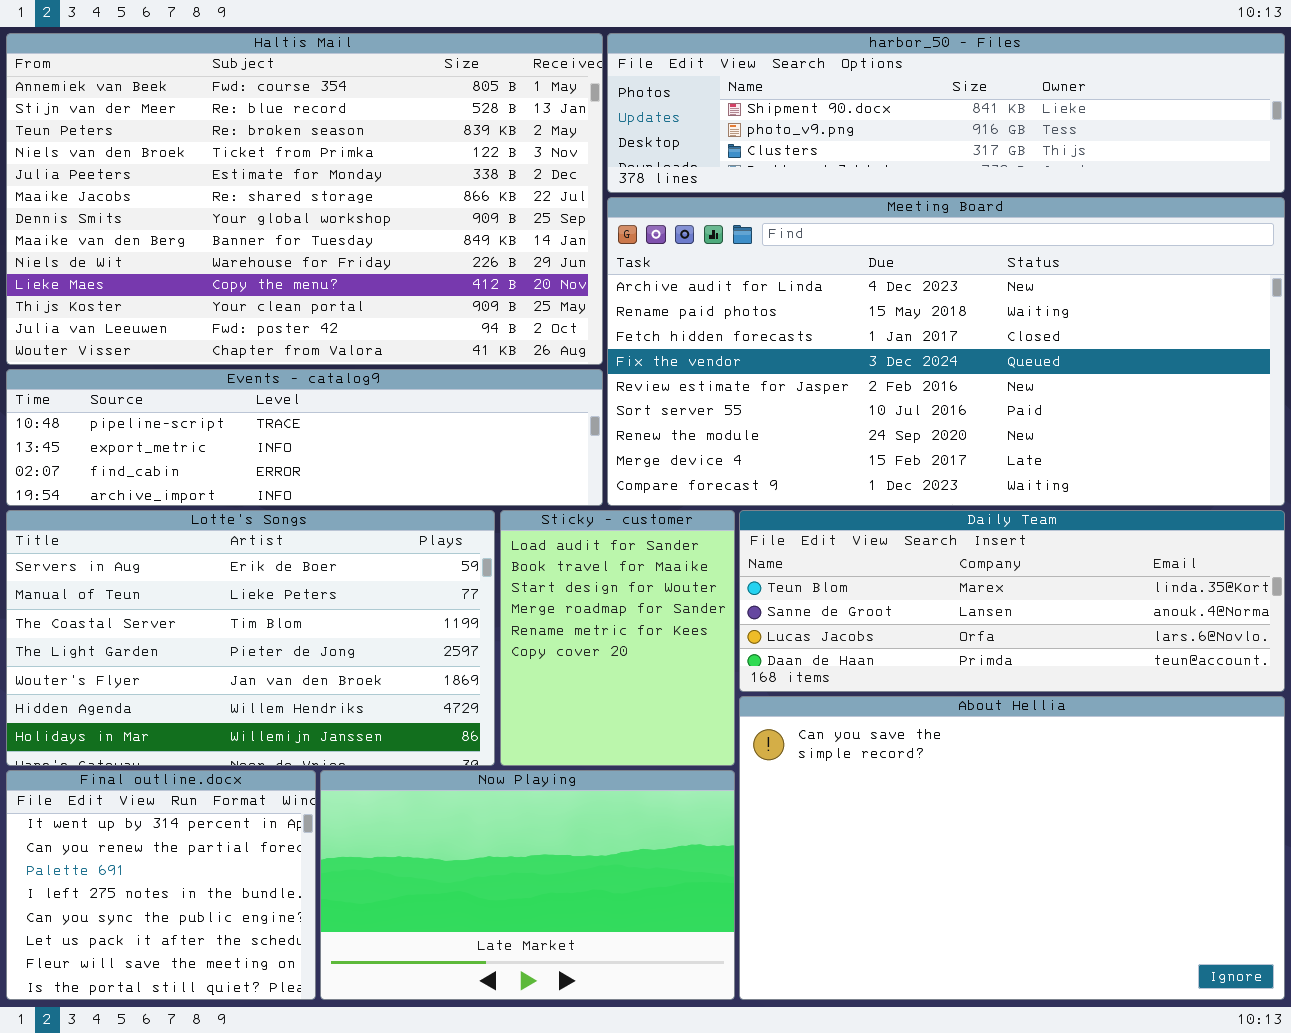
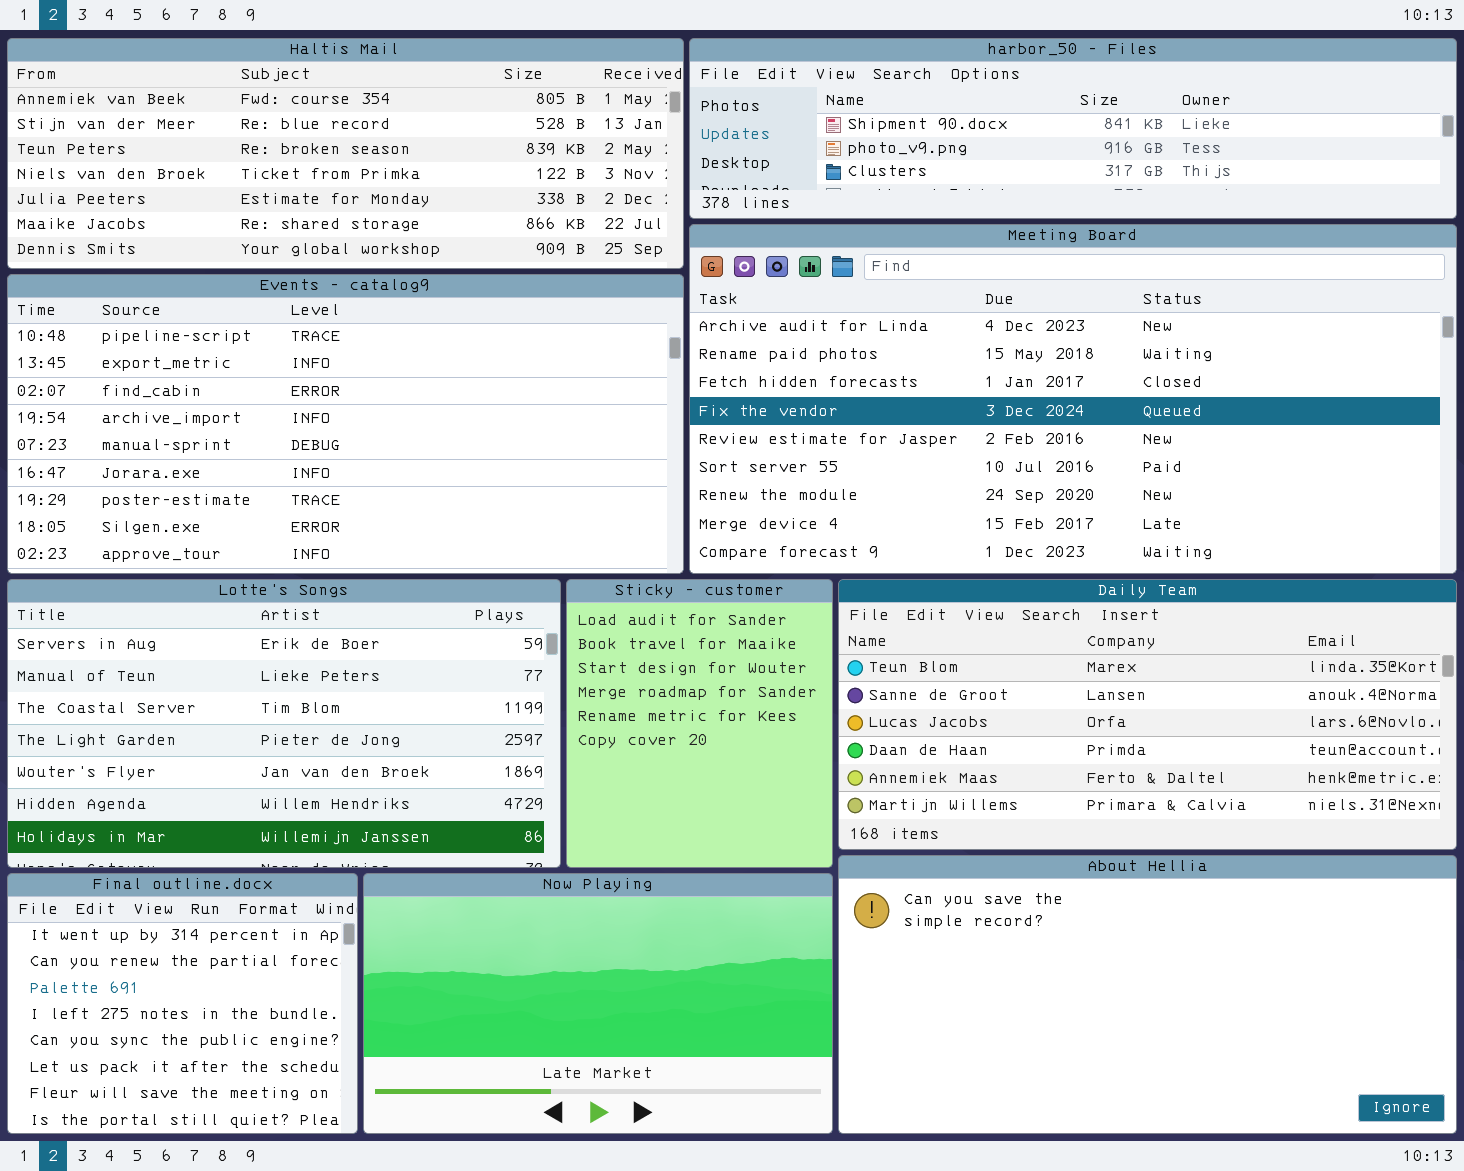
Haltis Mail: [6,33,603,365] -> [7,38,684,269], resized
Events - catalog9: [6,369,603,506] -> [7,274,684,574], resized
Daily Team: [739,510,1285,692] -> [838,579,1457,850], resized
About Hellia: [739,696,1285,1000] -> [838,855,1457,1134], resized

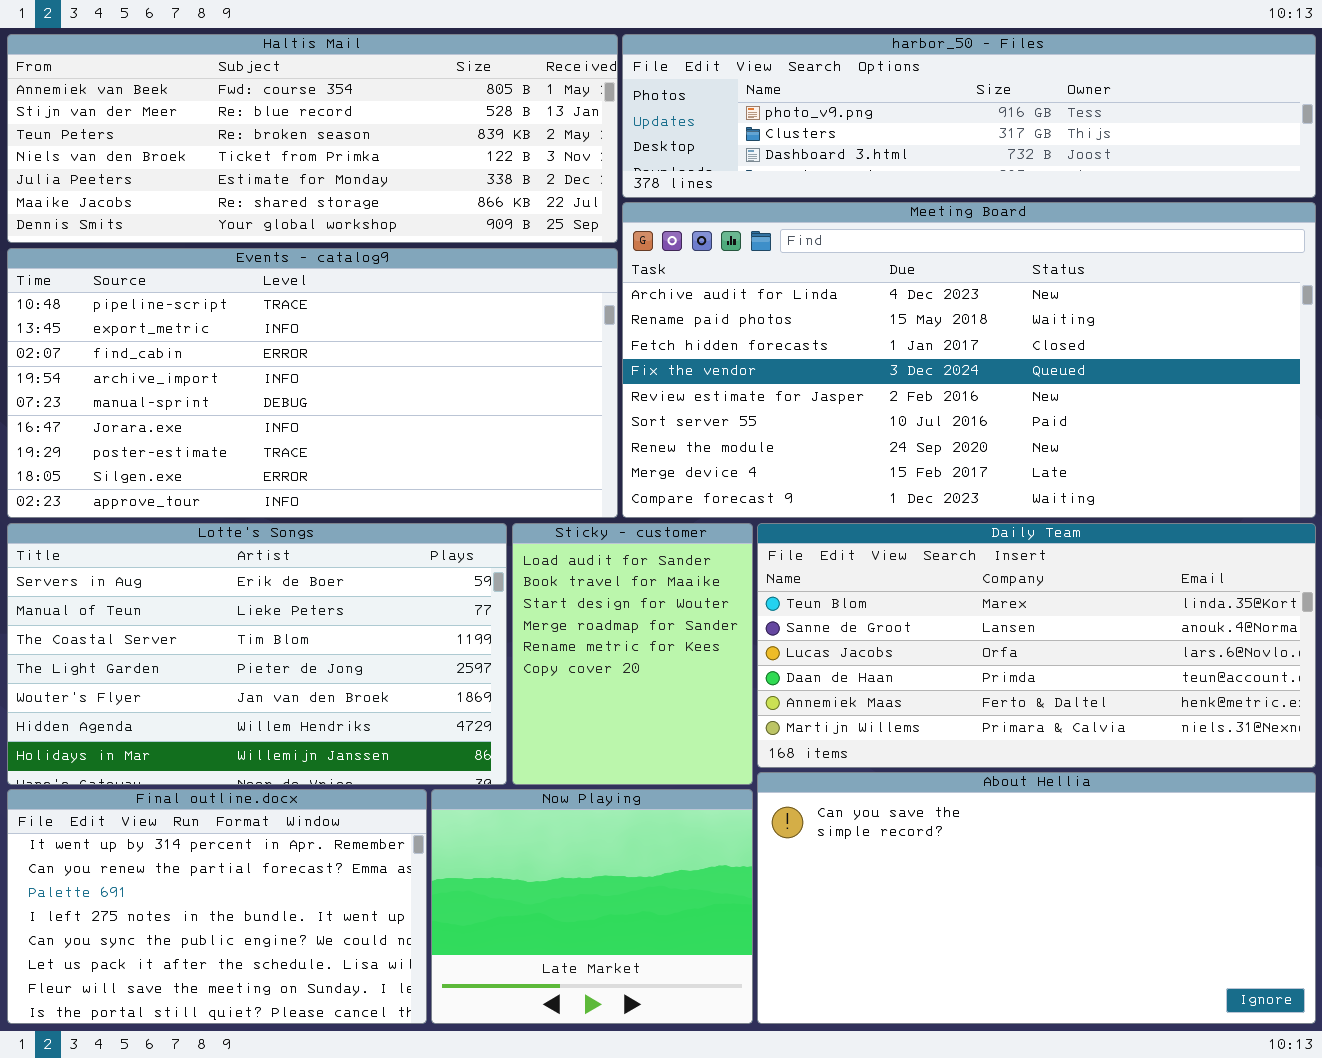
harbor_50 - Files: [689,38,1457,219] -> [622,34,1316,198], scrolled down 1 row
Final outline.docx: [7,873,358,1134] -> [7,789,427,1024], resized
Now Playing: [363,873,833,1134] -> [431,789,753,1024], resized

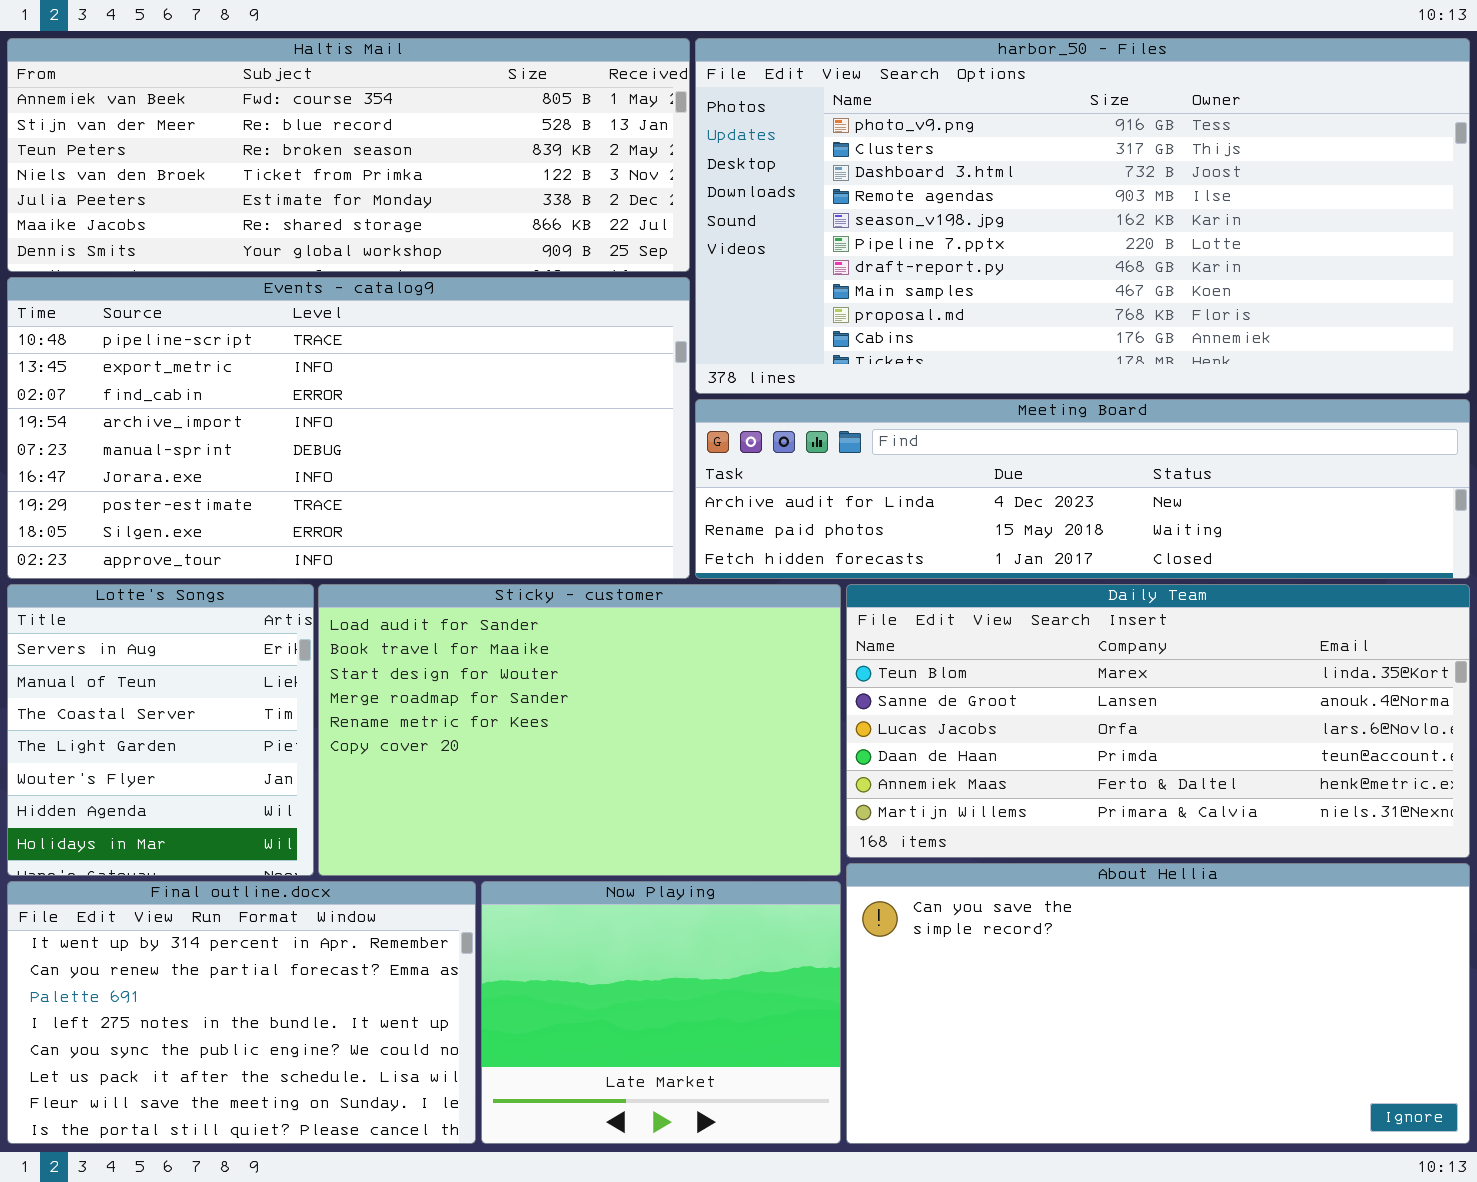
harbor_50 - Files: [622,34,1316,198] -> [695,38,1470,394], resized
Meeting Board: [622,202,1316,518] -> [695,399,1470,579], resized
Lotte's Songs: [7,523,507,785] -> [7,584,314,876], resized
Sticky - customer: [512,523,753,785] -> [318,584,841,876], resized

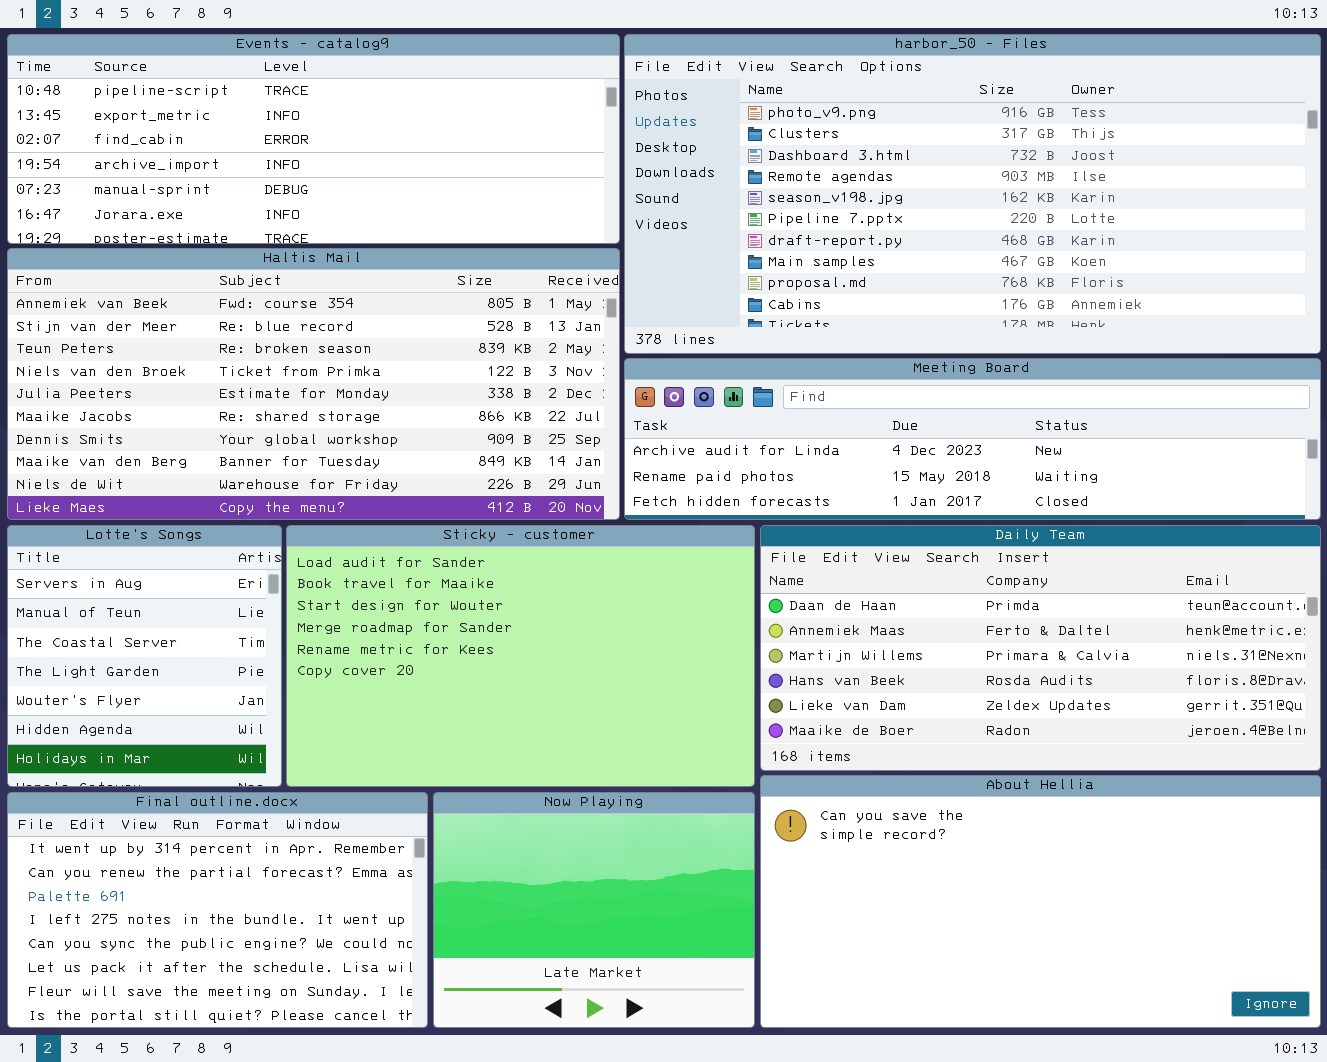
Haltis Mail: [7,38,690,272] -> [7,248,620,520], moved, resized
Events - catalog9: [7,277,690,579] -> [7,34,620,244], moved, resized
Daily Team: [846,584,1470,858] -> [760,525,1321,771], scrolled down 3 rows

